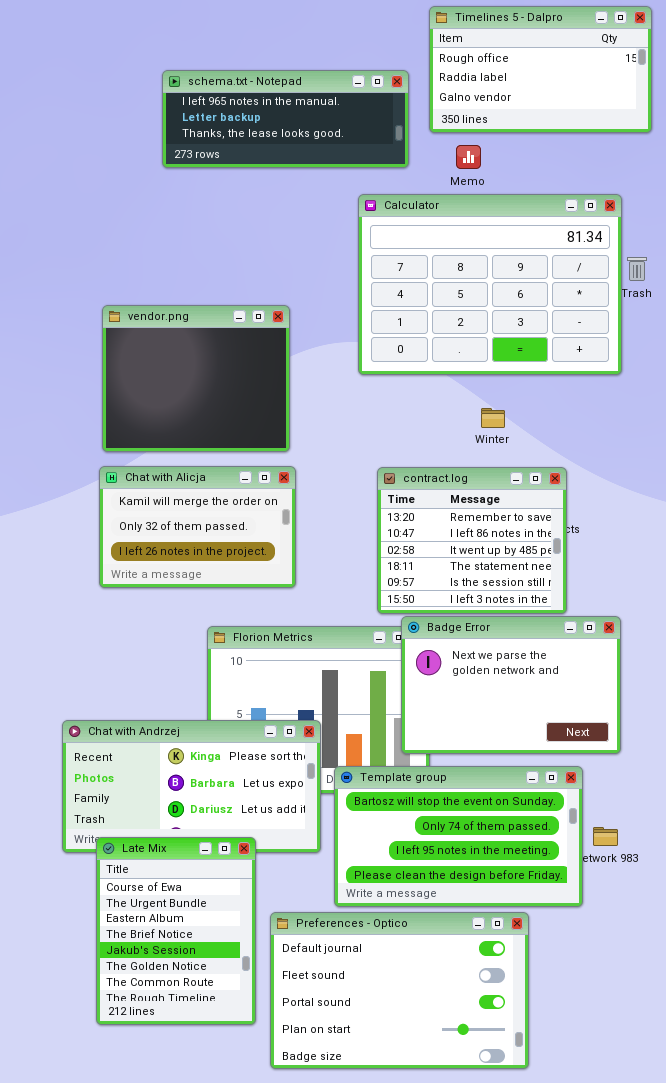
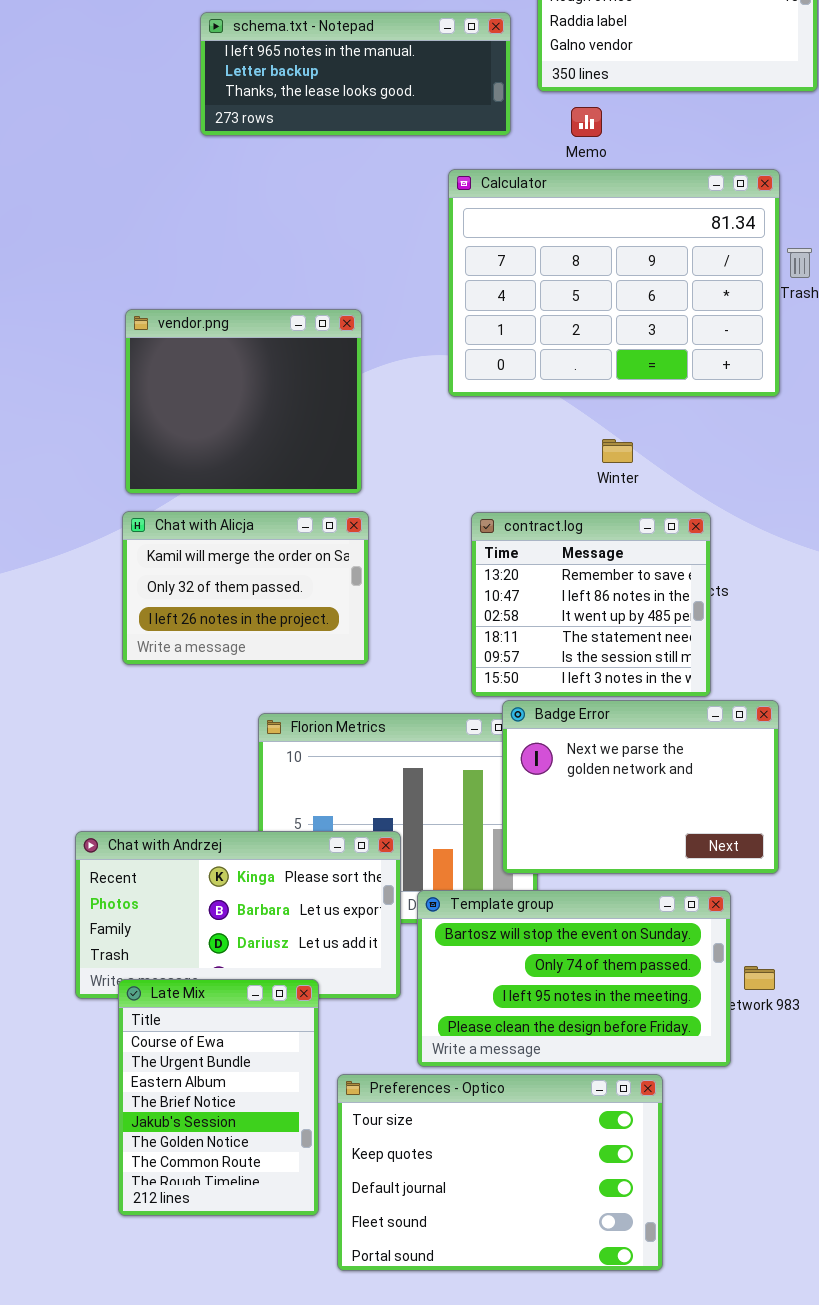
Preferences - Optico: [270,912,529,1069] -> [337,1074,663,1271], scrolled up 2 rows

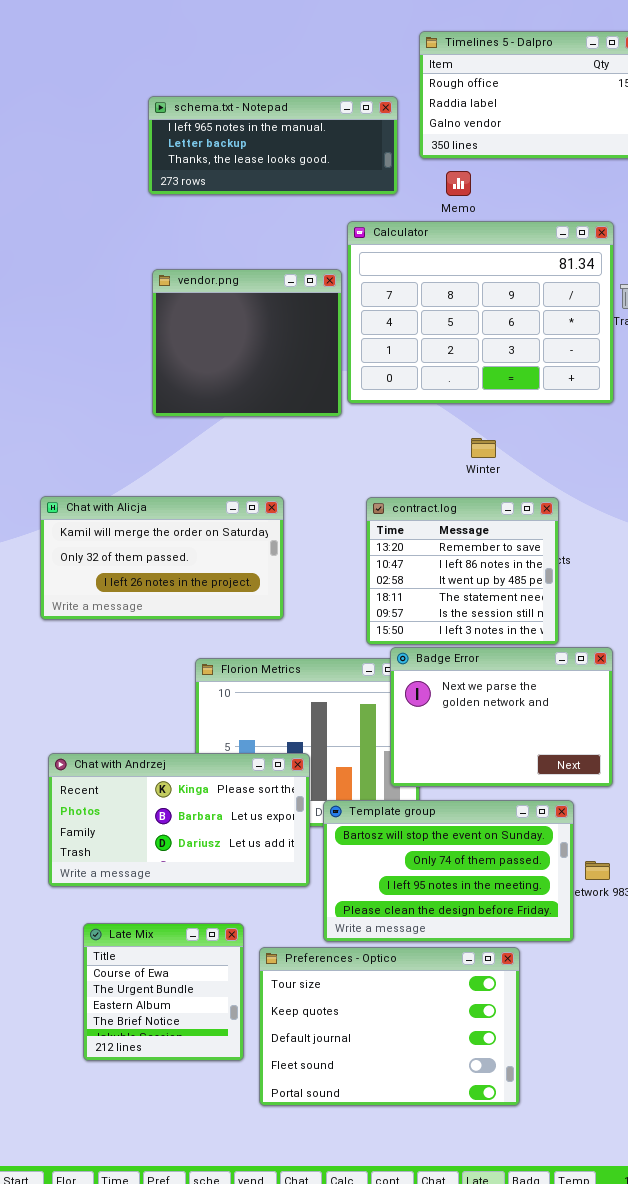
vendor.png: [125,309,362,494] -> [152,269,342,417], moved
Chat with Alicja: [122,511,369,665] -> [40,496,284,620], resized
Late Mix: [118,979,319,1216] -> [83,923,244,1061], resized

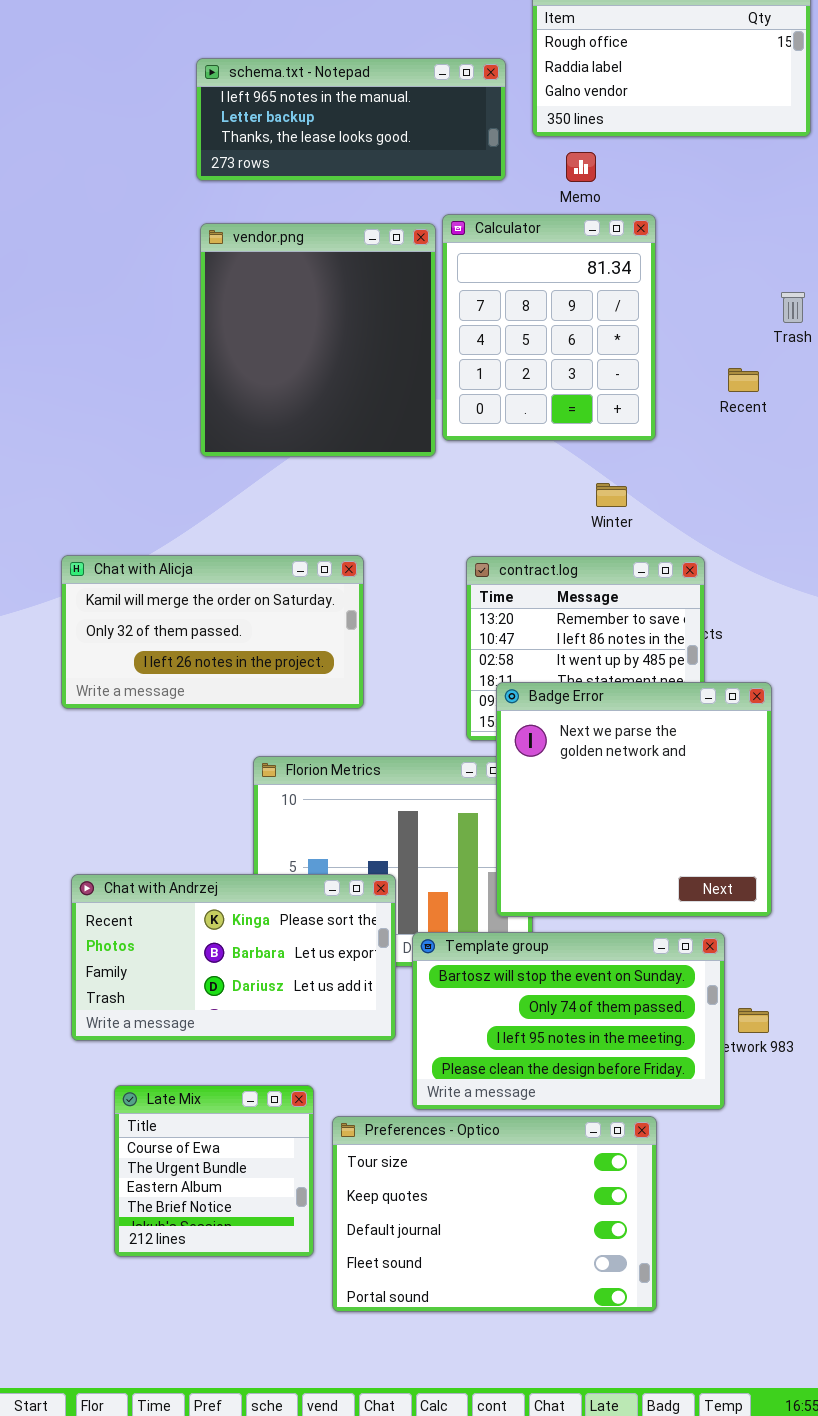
Calculator: [347,221,614,404] -> [442,214,656,441], resized
vendor.png: [152,269,342,417] -> [200,223,436,457], resized
Badge Error: [390,647,613,787] -> [496,682,772,917], resized

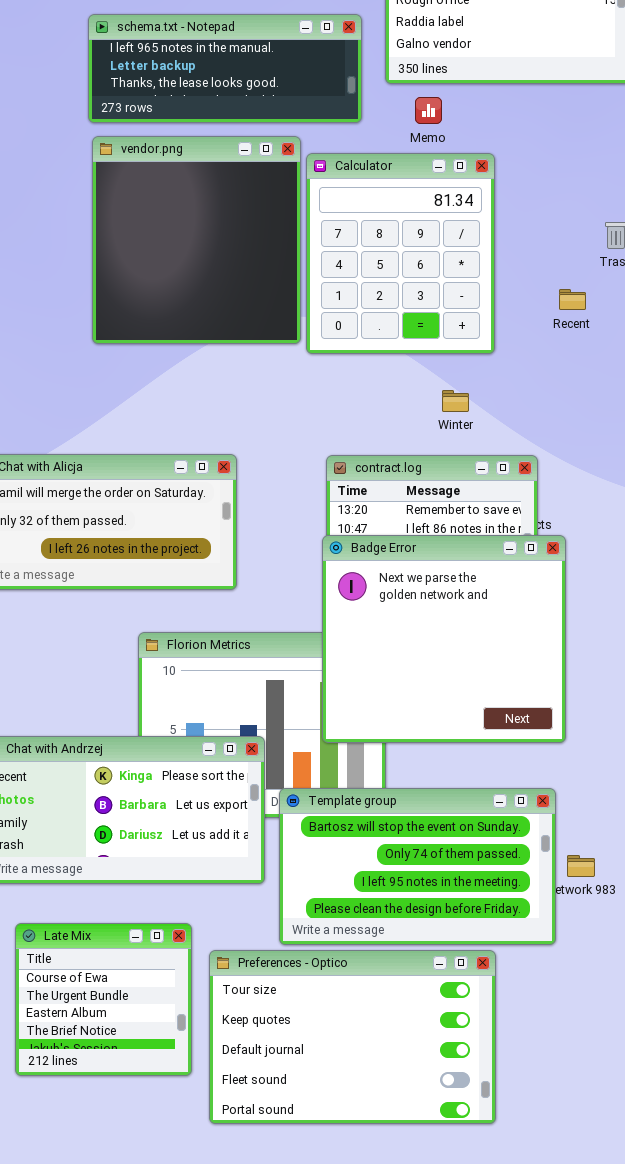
vendor.png: [200,223,436,457] -> [92,136,301,344], moved
Badge Error: [496,682,772,917] -> [322,535,566,743], moved

